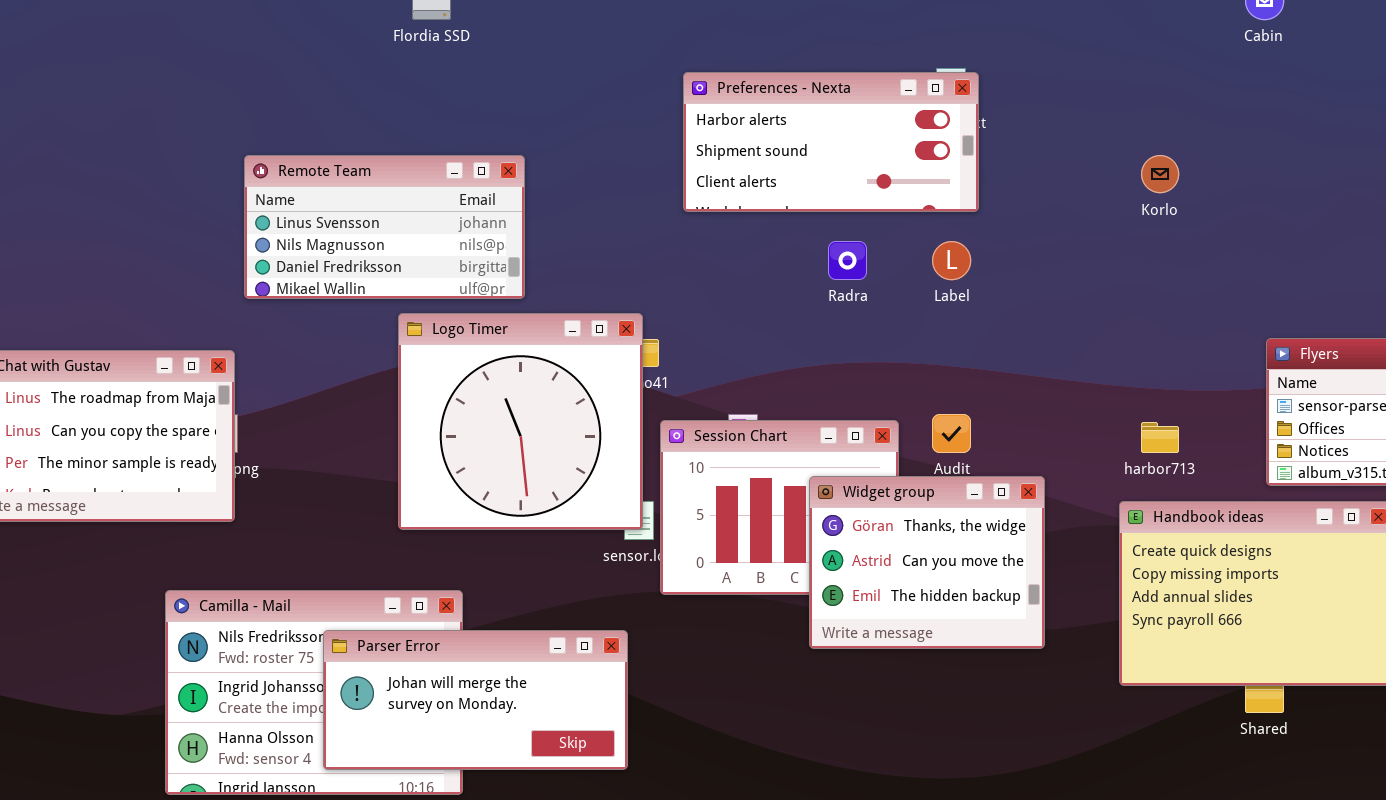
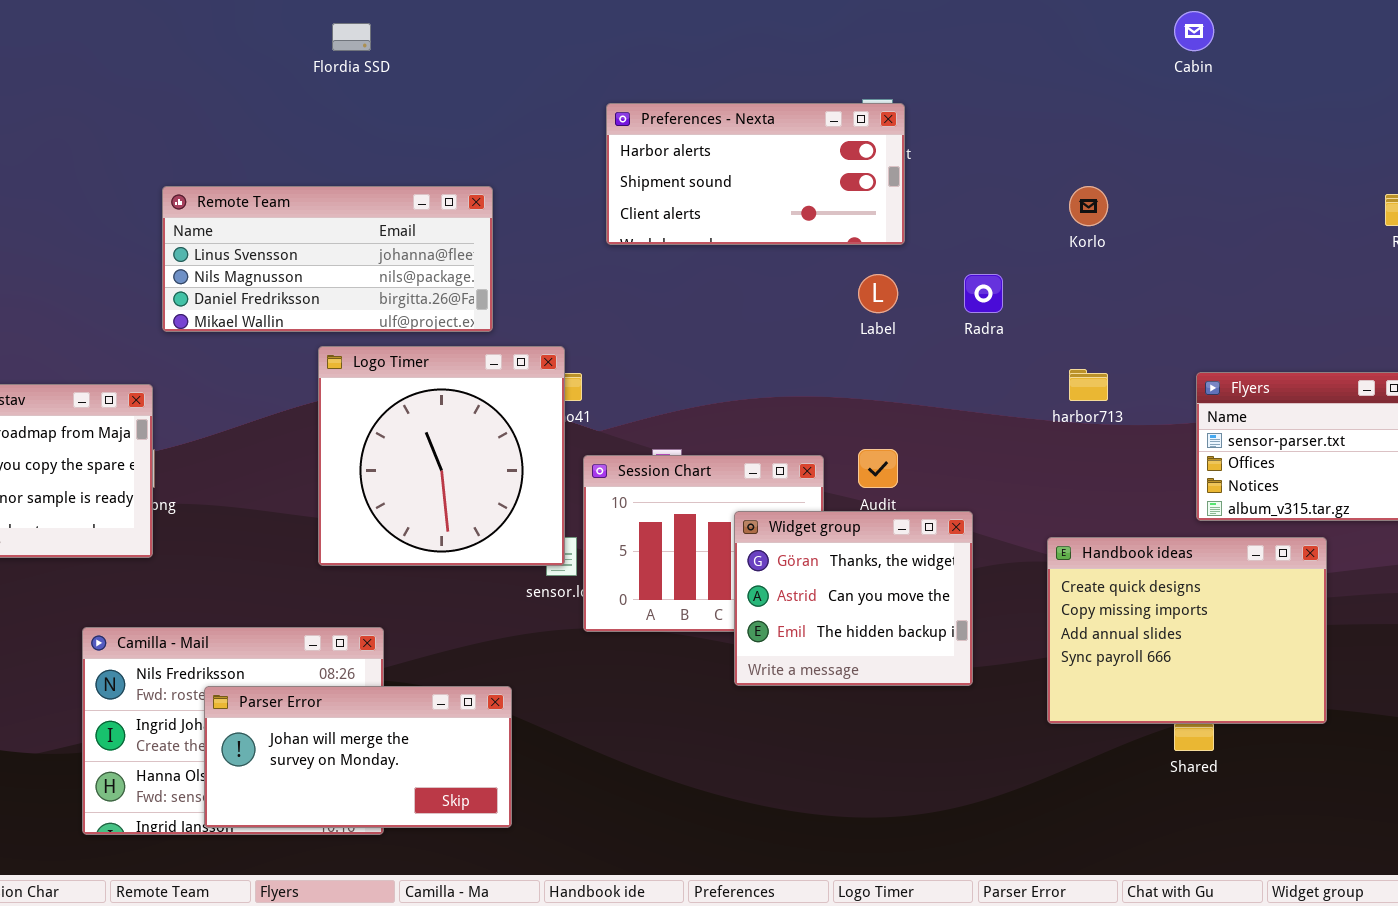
Remote Team: [244,155,525,299] -> [162,186,493,332], resized
Radra: [828,241,867,280] -> [964,274,1003,313], moved
harbor713: [1141,422,1179,453] -> [1069,369,1108,401], moved
Parser Error: [323,630,628,770] -> [204,686,512,828], moved

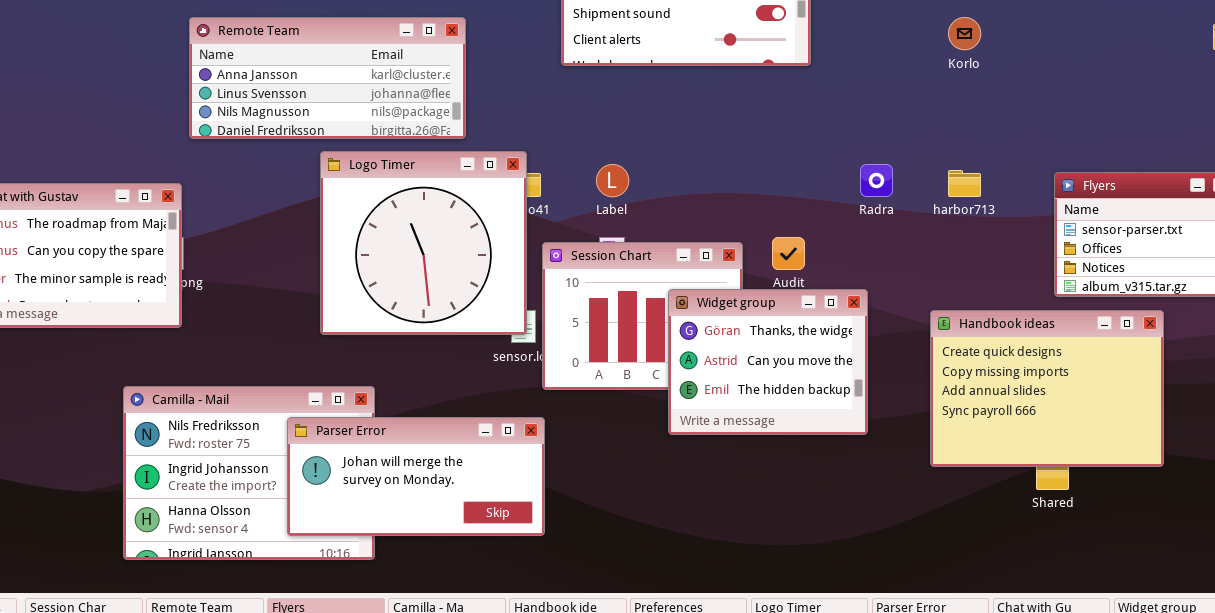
Remote Team: [162,186,493,332] -> [189,17,466,139], scrolled up 1 row
Label: [858,274,898,313] -> [596,164,629,197], moved
Radra: [964,274,1003,313] -> [860,164,893,197], moved
Parser Error: [204,686,512,828] -> [287,417,545,536], moved

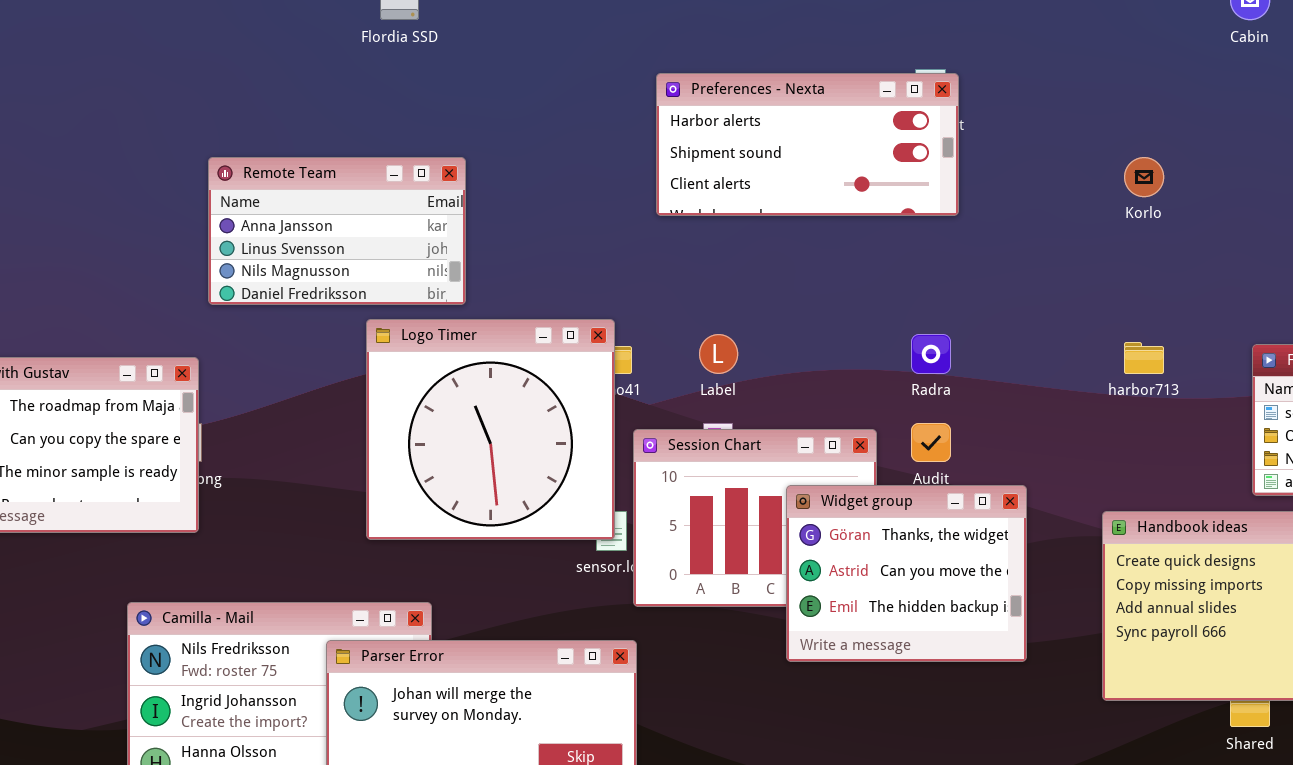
Remote Team: [189,17,466,139] -> [208,157,466,305], resized
Radra: [860,164,893,197] -> [911,334,951,374], moved

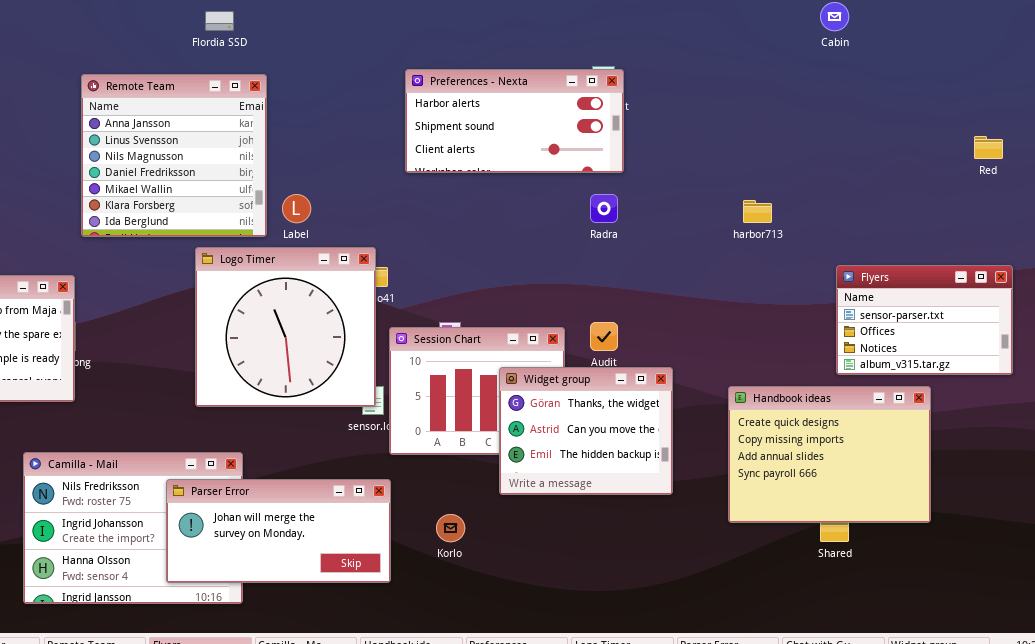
Remote Team: [208,157,466,305] -> [81,74,267,237], resized
Korlo: [1124,157,1164,197] -> [436,514,465,542], moved
Label: [699,334,738,374] -> [282,194,311,223], moved
Radra: [911,334,951,374] -> [590,194,618,223], moved
harbor713: [1124,342,1164,374] -> [743,200,772,223], moved

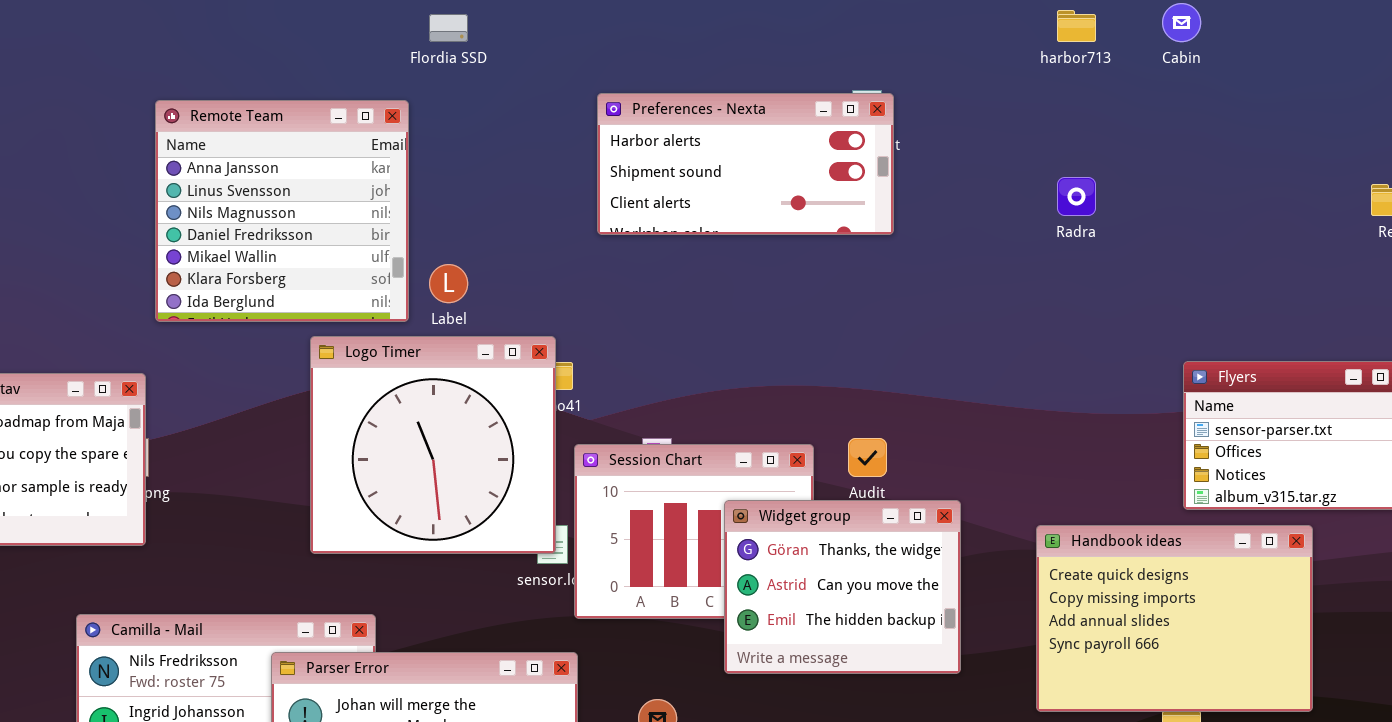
Flordia SSD: [205,11,234,31] -> [429,14,468,42], moved
Radra: [590,194,618,223] -> [1057,177,1096,216], moved
harbor713: [743,200,772,223] -> [1057,10,1096,42], moved

